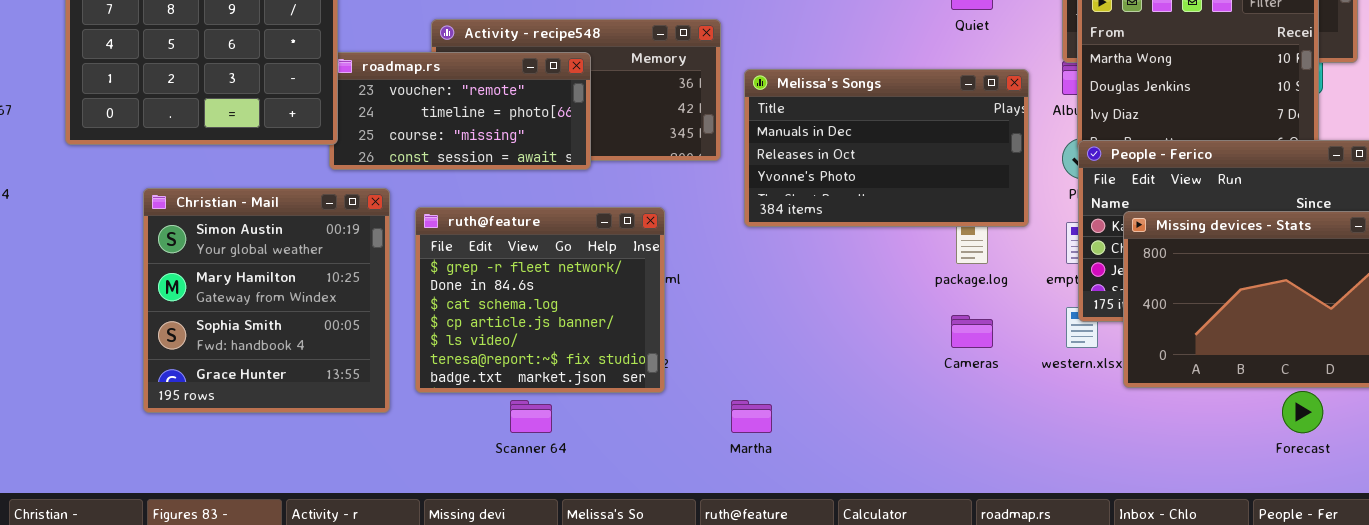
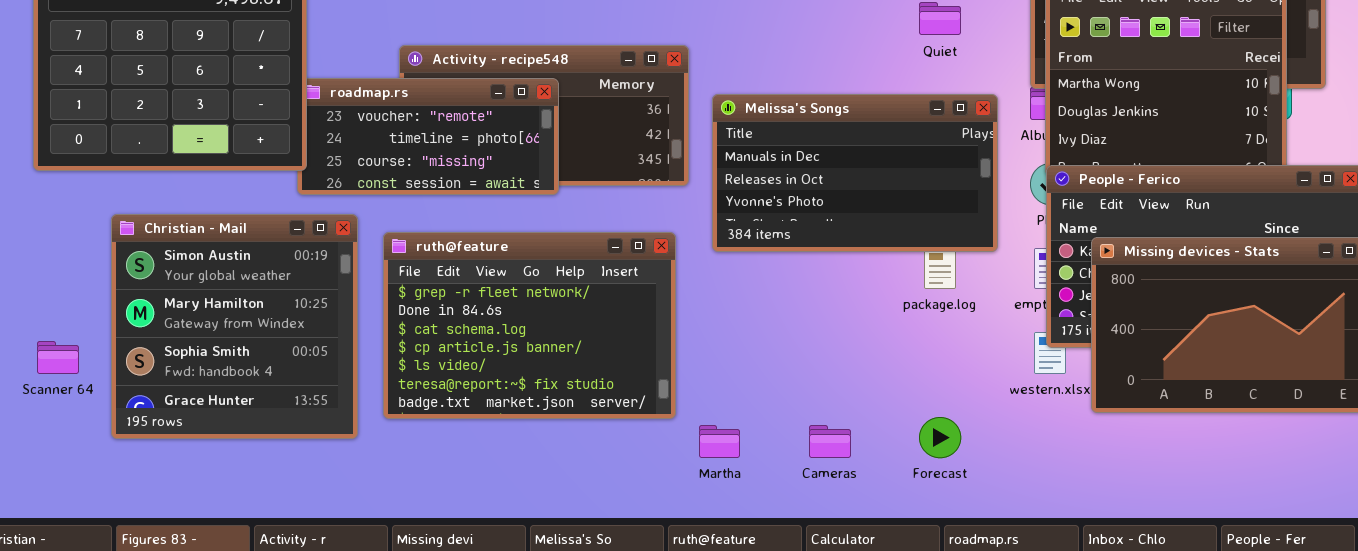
ruth@feature: [415,207,665,393] -> [383,232,676,419], resized
Cameras: [951,315,993,348] -> [809,425,851,458], moved
Forecast: [1282,391,1323,433] -> [919,417,961,458], moved
Scanner 64: [510,400,552,433] -> [37,341,79,374], moved

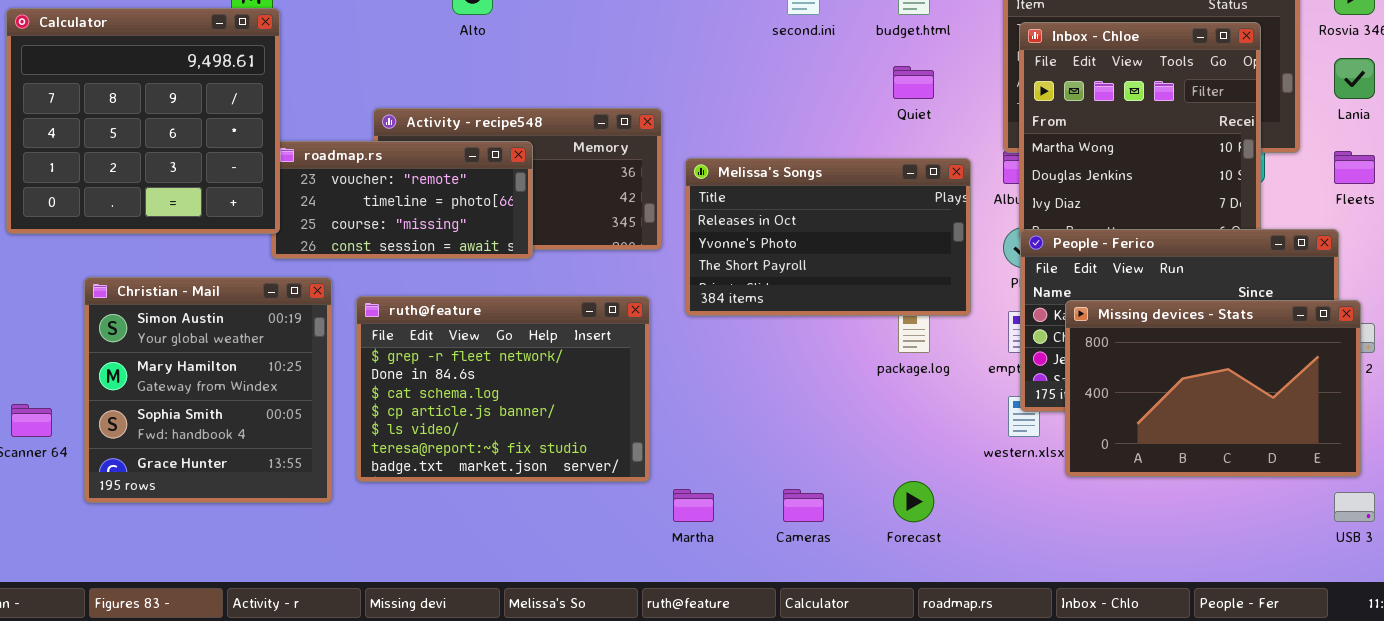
Melissa's Songs: [712,94,998,252] -> [685,158,971,316], scrolled down 1 row

